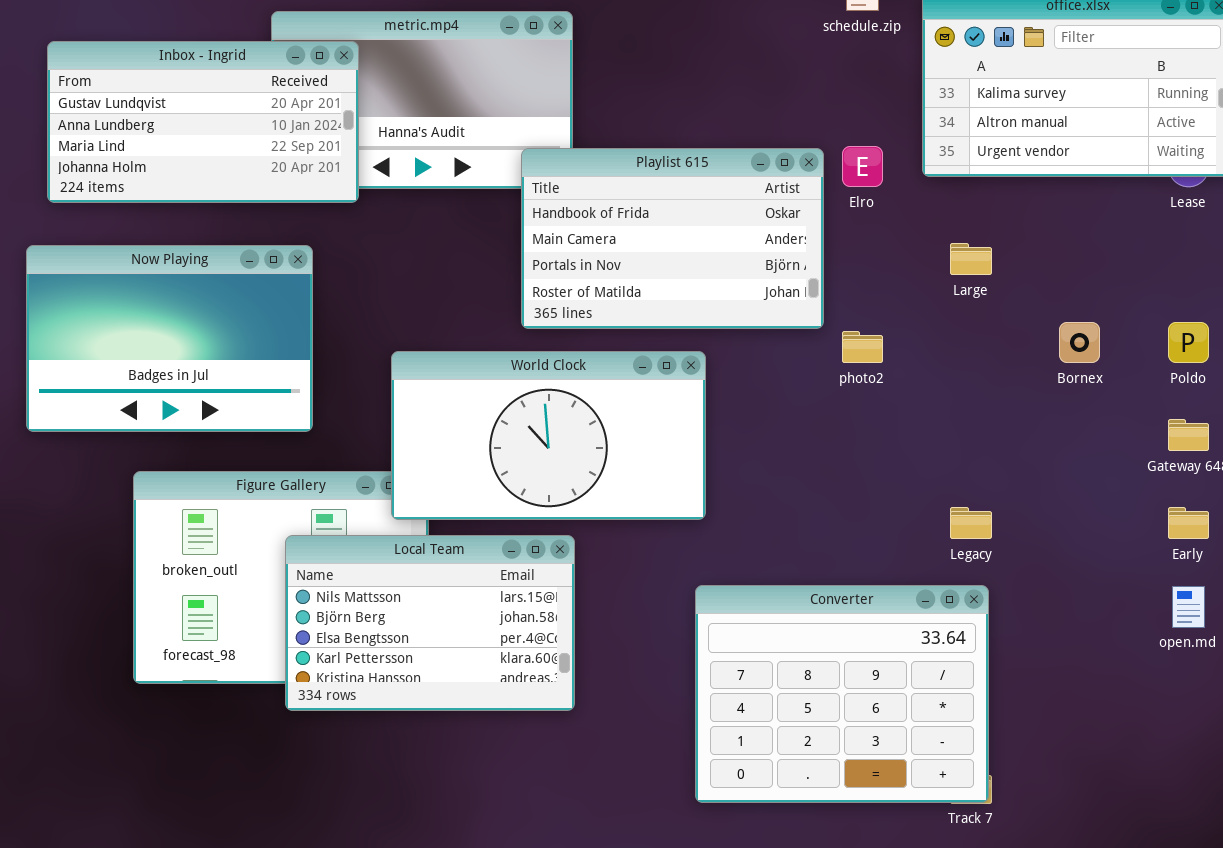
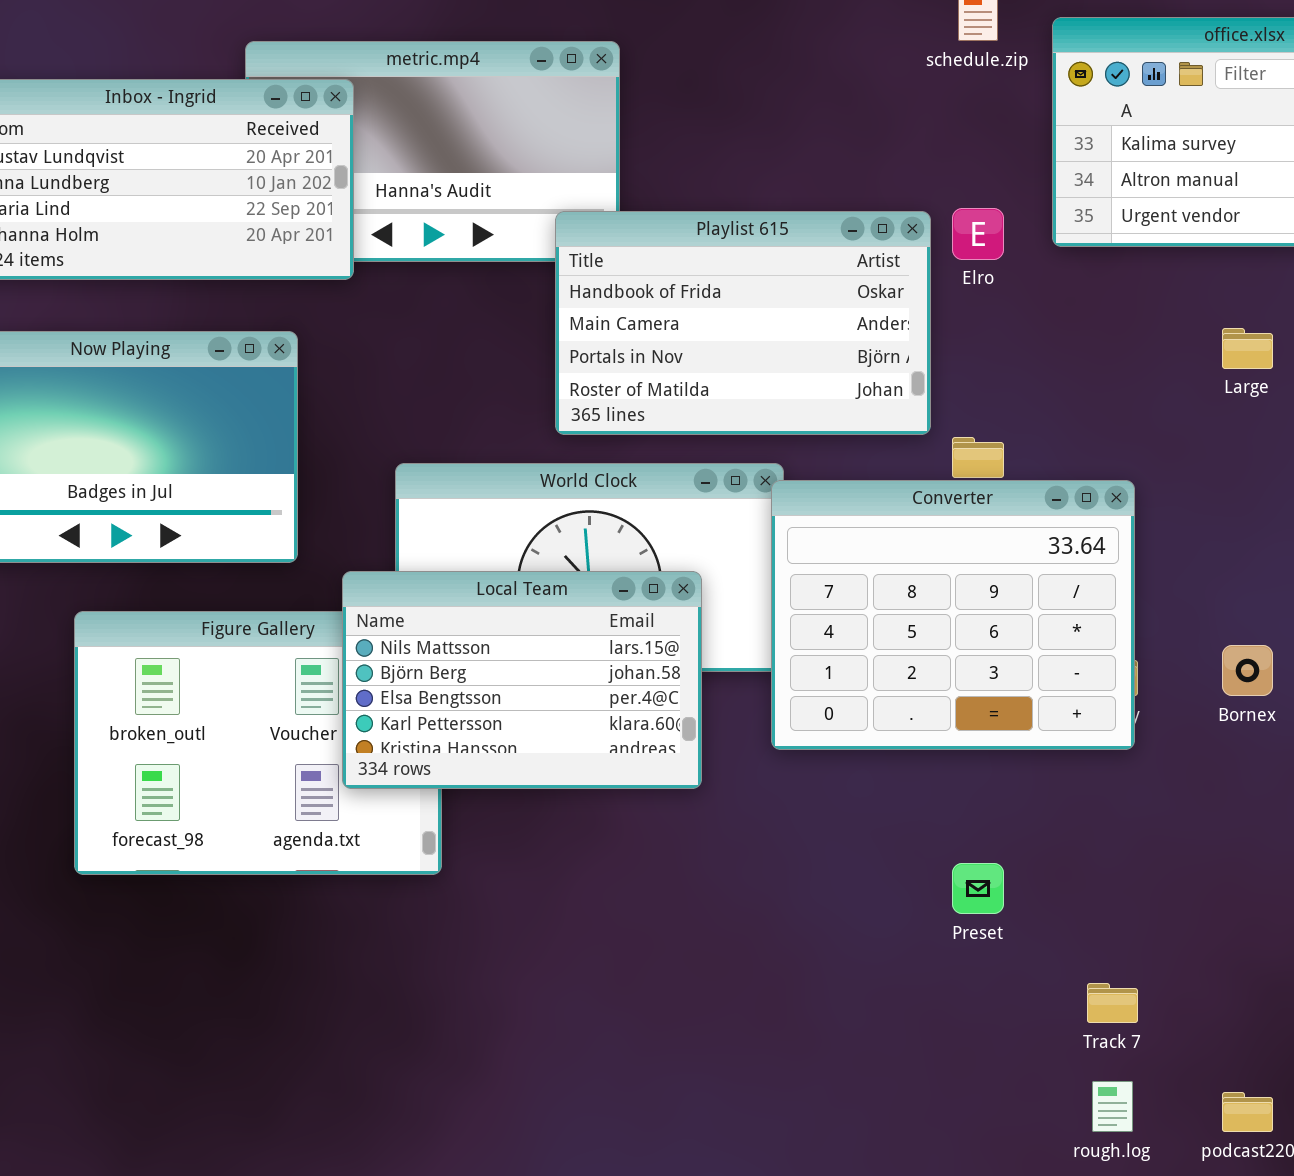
Large: [950,243,992,275] -> [1222,328,1273,369], moved
Bornex: [1059,322,1100,363] -> [1222,645,1273,696], moved
Local Team: [285,535,575,711] -> [342,571,702,789], moved
Converter: [695,585,989,803] -> [771,480,1135,750], moved

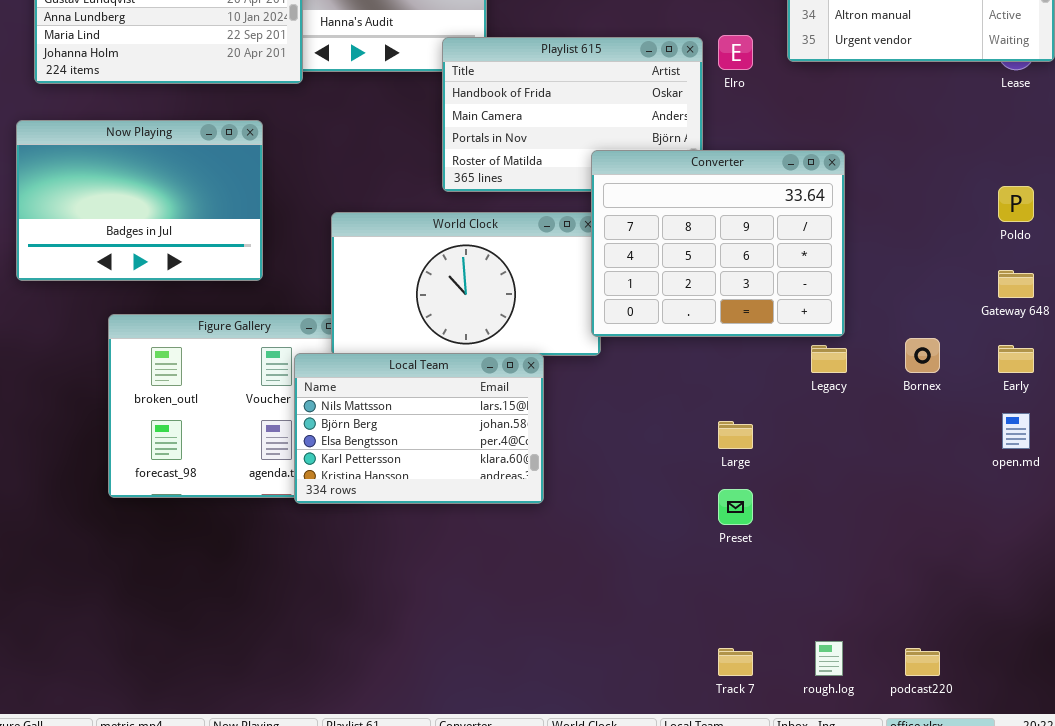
Large: [1222,328,1273,369] -> [718,421,753,449], moved
Converter: [771,480,1135,750] -> [591,150,845,337], moved
Local Team: [342,571,702,789] -> [294,353,544,504], moved
Track 7: [1087,983,1138,1023] -> [718,648,753,676], moved

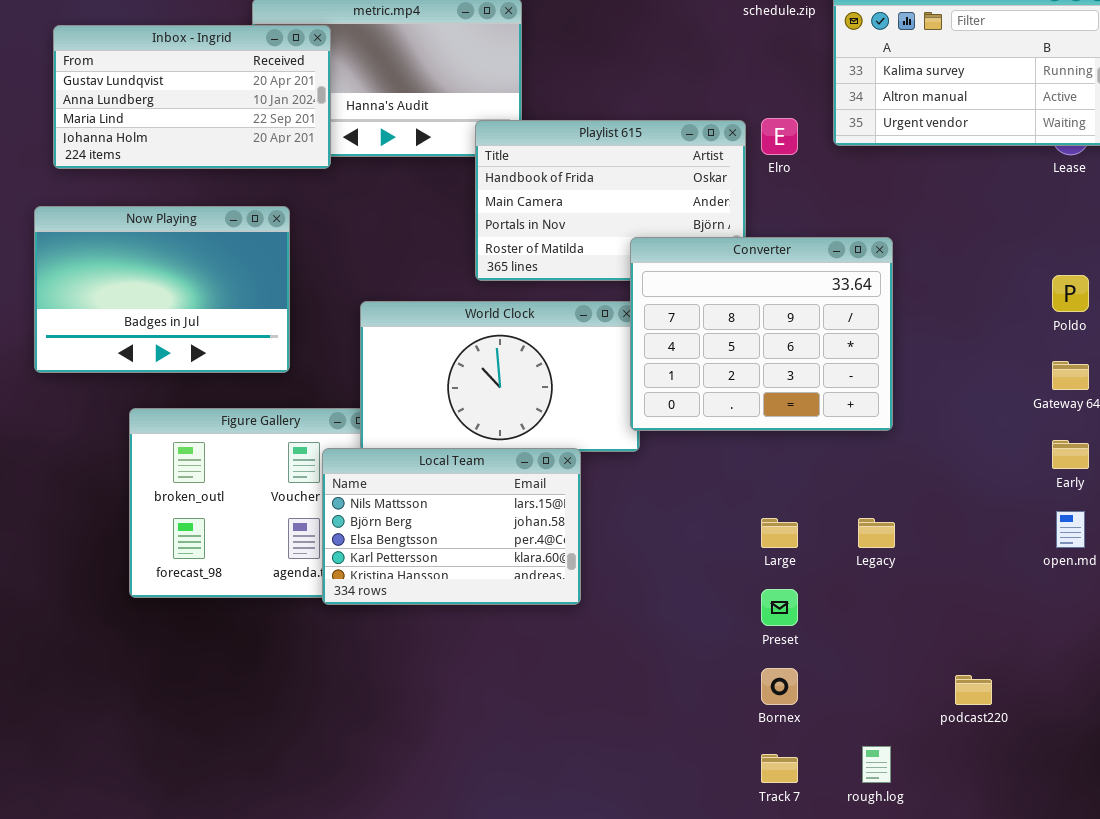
Bornex: [905,338,940,373] -> [761,668,798,705], moved
Legacy: [811,345,847,373] -> [858,518,895,548], moved
podcast220: [905,648,940,676] -> [955,675,992,705], moved

